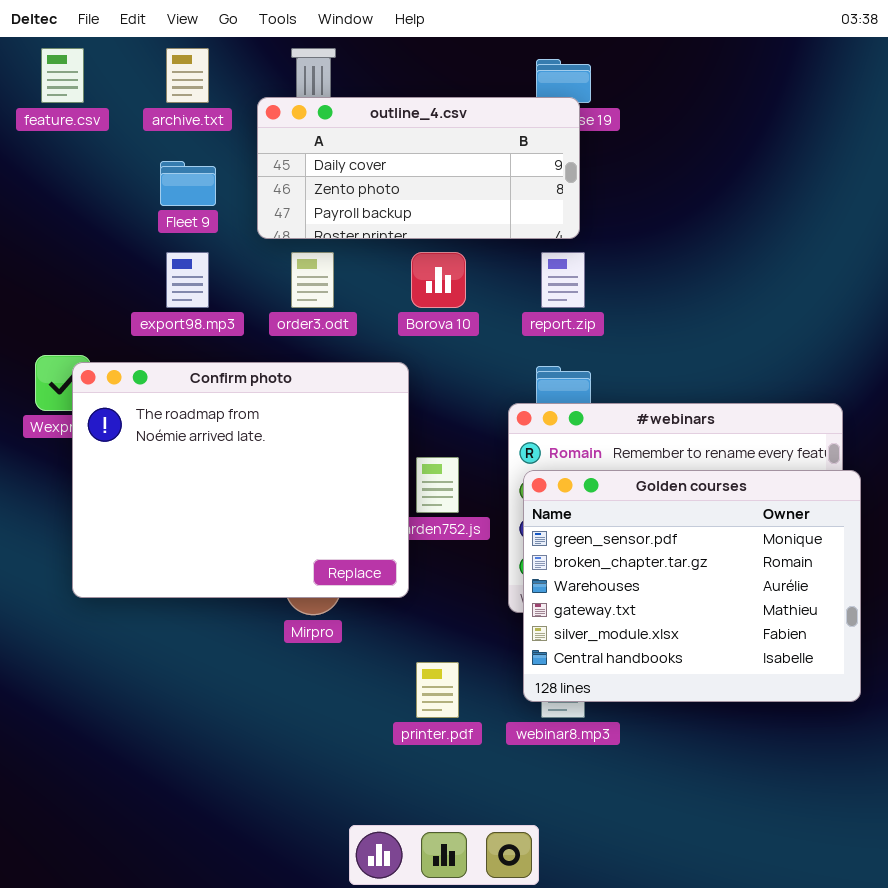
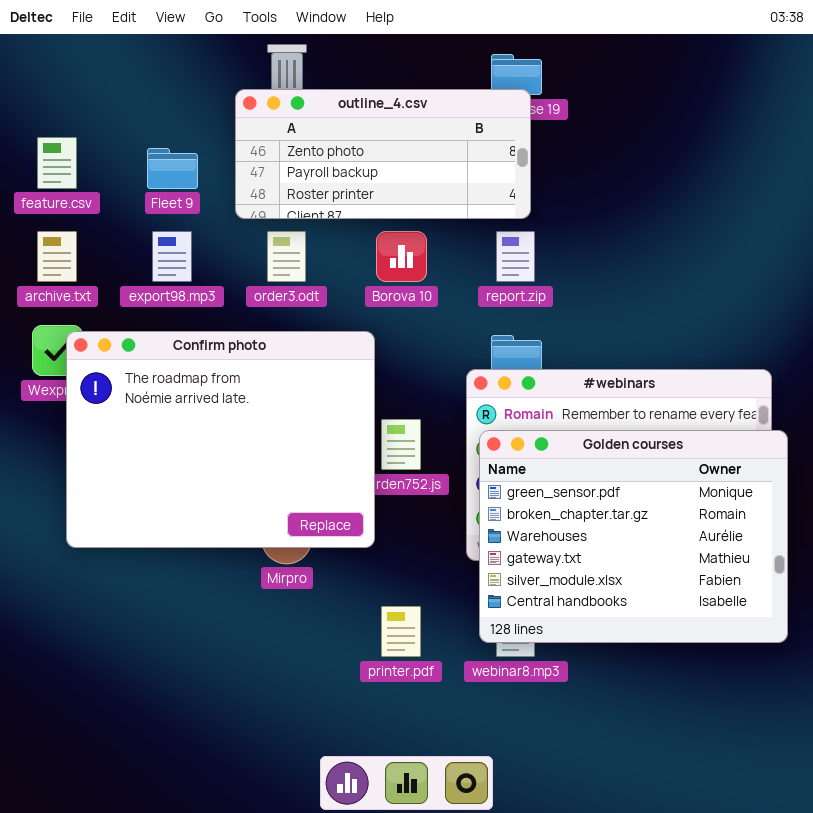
feature.csv: [41,48,84,103] -> [37,137,77,189], moved
archive.txt: [166,48,209,103] -> [37,231,77,282], moved
outline_4.csv: [257,97,580,239] -> [235,89,531,219], scrolled down 1 row

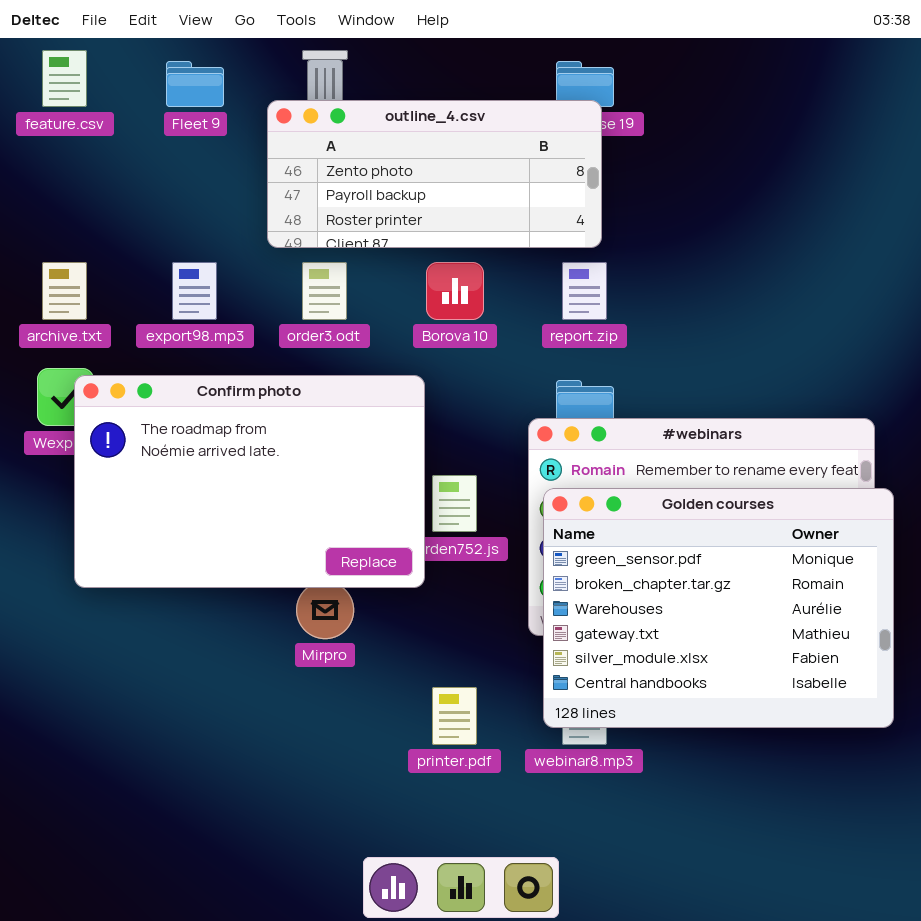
feature.csv: [37,137,77,189] -> [42,50,87,107], moved
Fleet 9: [147,148,198,189] -> [166,61,224,107], moved
Confirm photo: [66,331,375,548] -> [74,375,425,588], resized

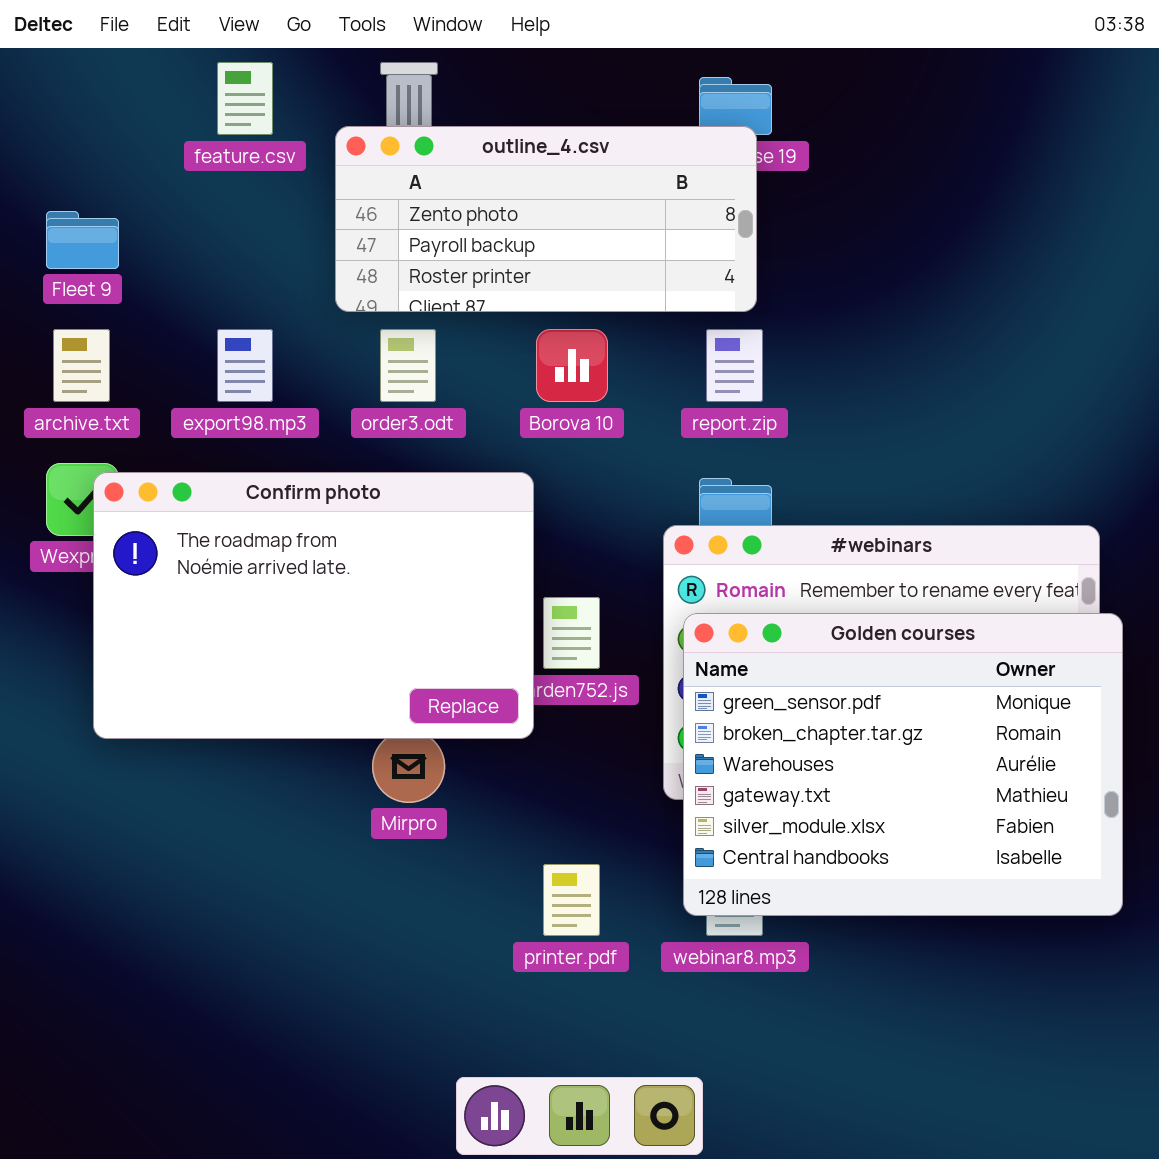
feature.csv: [42,50,87,107] -> [217,62,273,135], moved
Fleet 9: [166,61,224,107] -> [46,211,119,269], moved

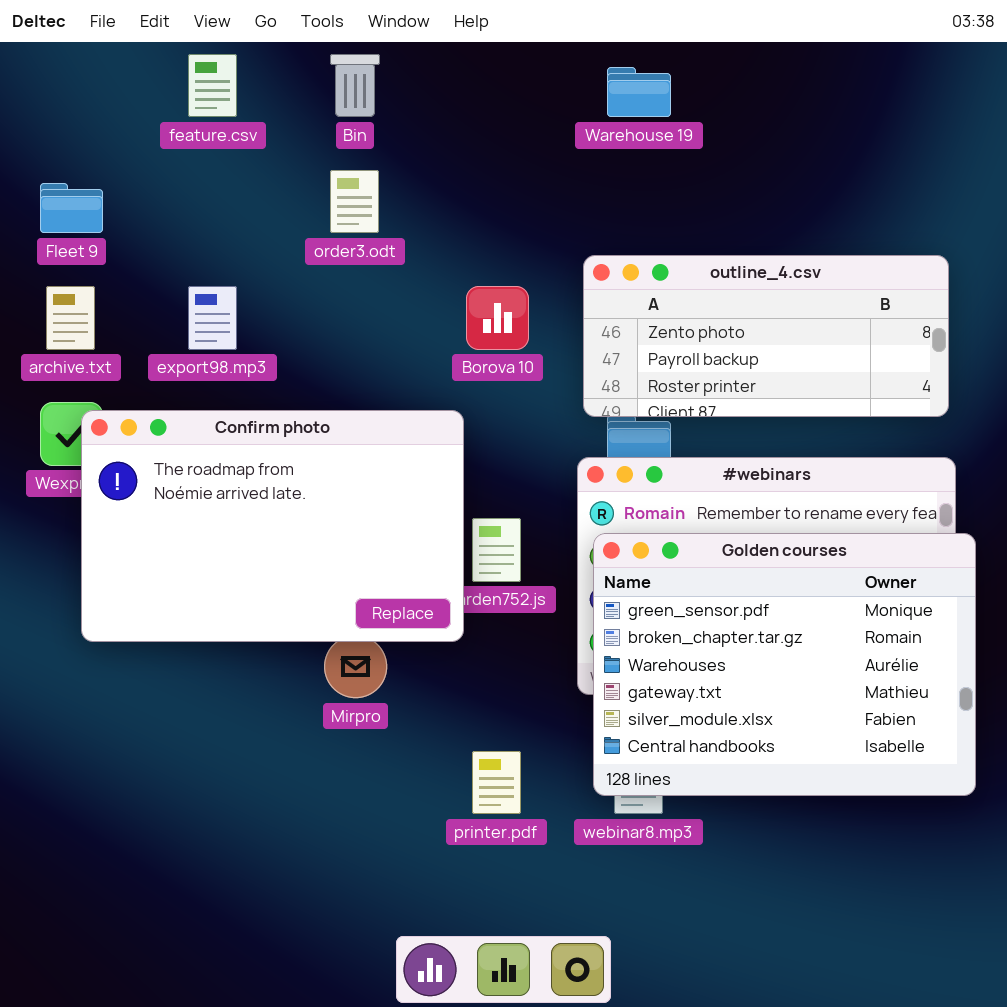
outline_4.csv: [335,126,757,312] -> [583,255,949,417], moved
order3.odt: [380,329,436,402] -> [330,170,379,233], moved

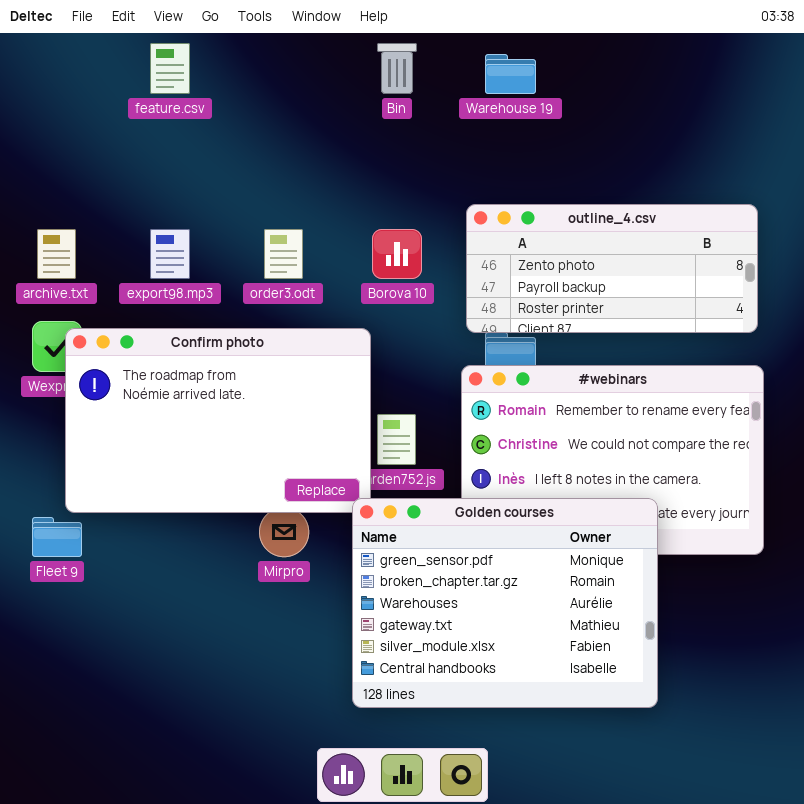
Bin: [330,54,380,117] -> [377,43,417,94], moved
order3.odt: [330,170,379,233] -> [264,229,303,279], moved
Fleet 9: [40,183,103,233] -> [32,517,82,557], moved
Golden courses: [593,533,976,796] -> [352,498,658,708], moved

